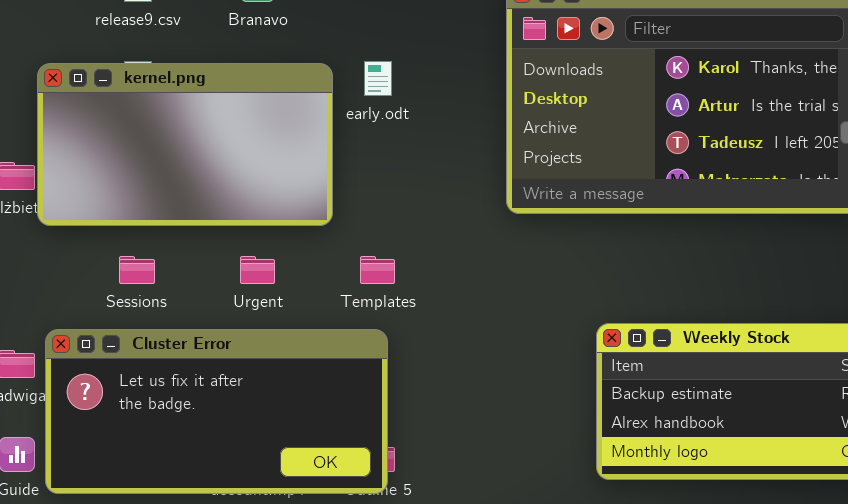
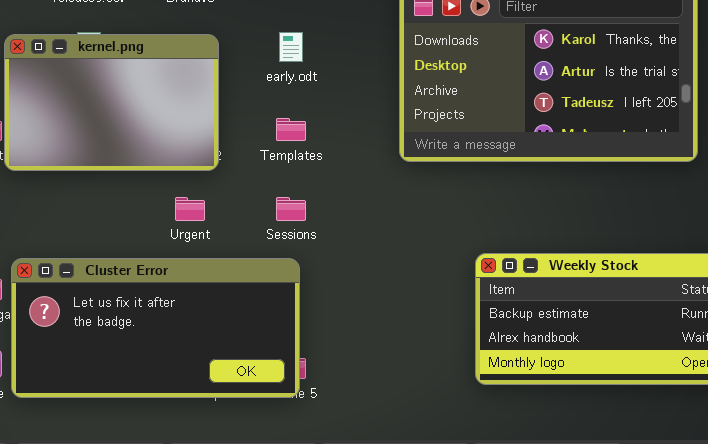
kernel.png: [37,63,333,226] -> [4,34,219,171], resized
Sessions: [119,256,155,284] -> [276,197,306,221], moved
Templates: [360,256,395,284] -> [276,118,306,141], moved

